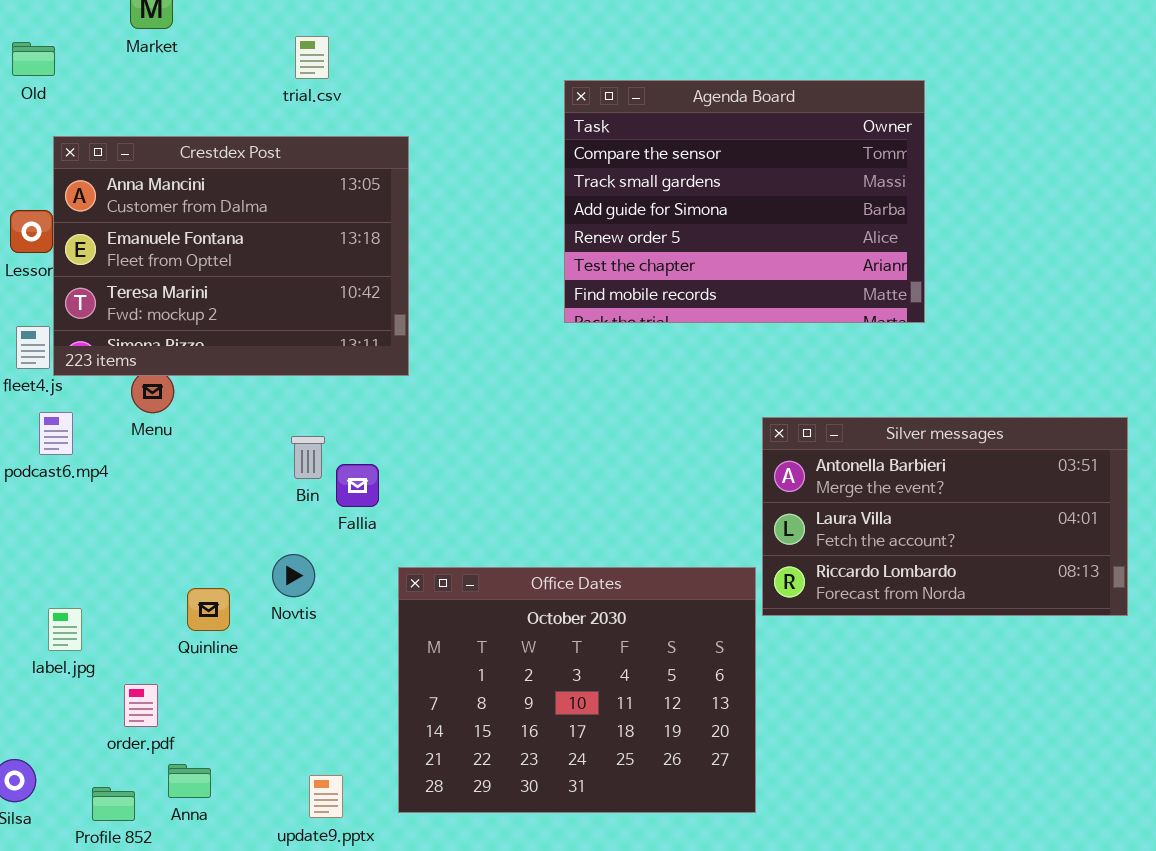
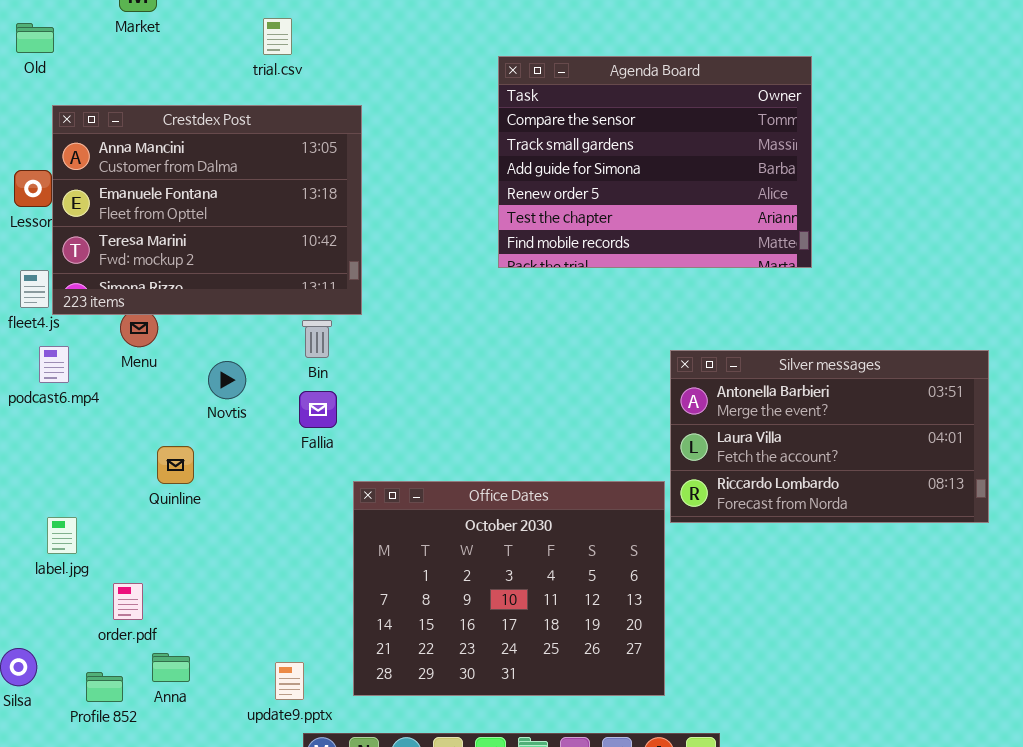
Bin: [291,436,325,479] -> [302,320,332,358], moved
Novtis: [272,554,315,597] -> [208,361,246,399], moved
Quinline: [187,588,230,631] -> [157,446,194,484], moved

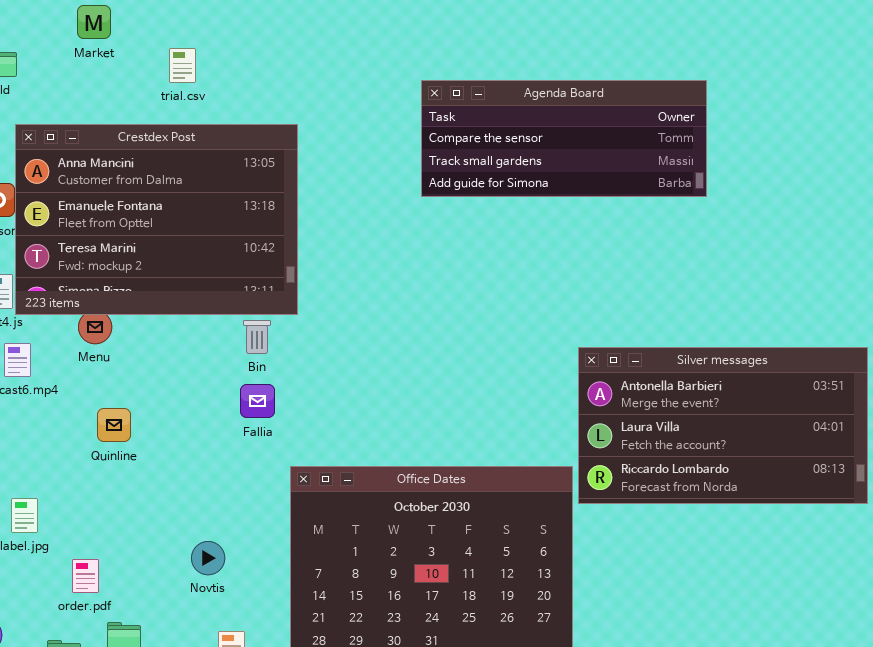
trial.csv: [263,18,292,55] -> [169,48,196,83], moved
Agenda Board: [498,56,812,268] -> [421,80,707,197], resized
Novtis: [208,361,246,399] -> [191,541,225,575], moved
Quinline: [157,446,194,484] -> [97,408,131,442], moved

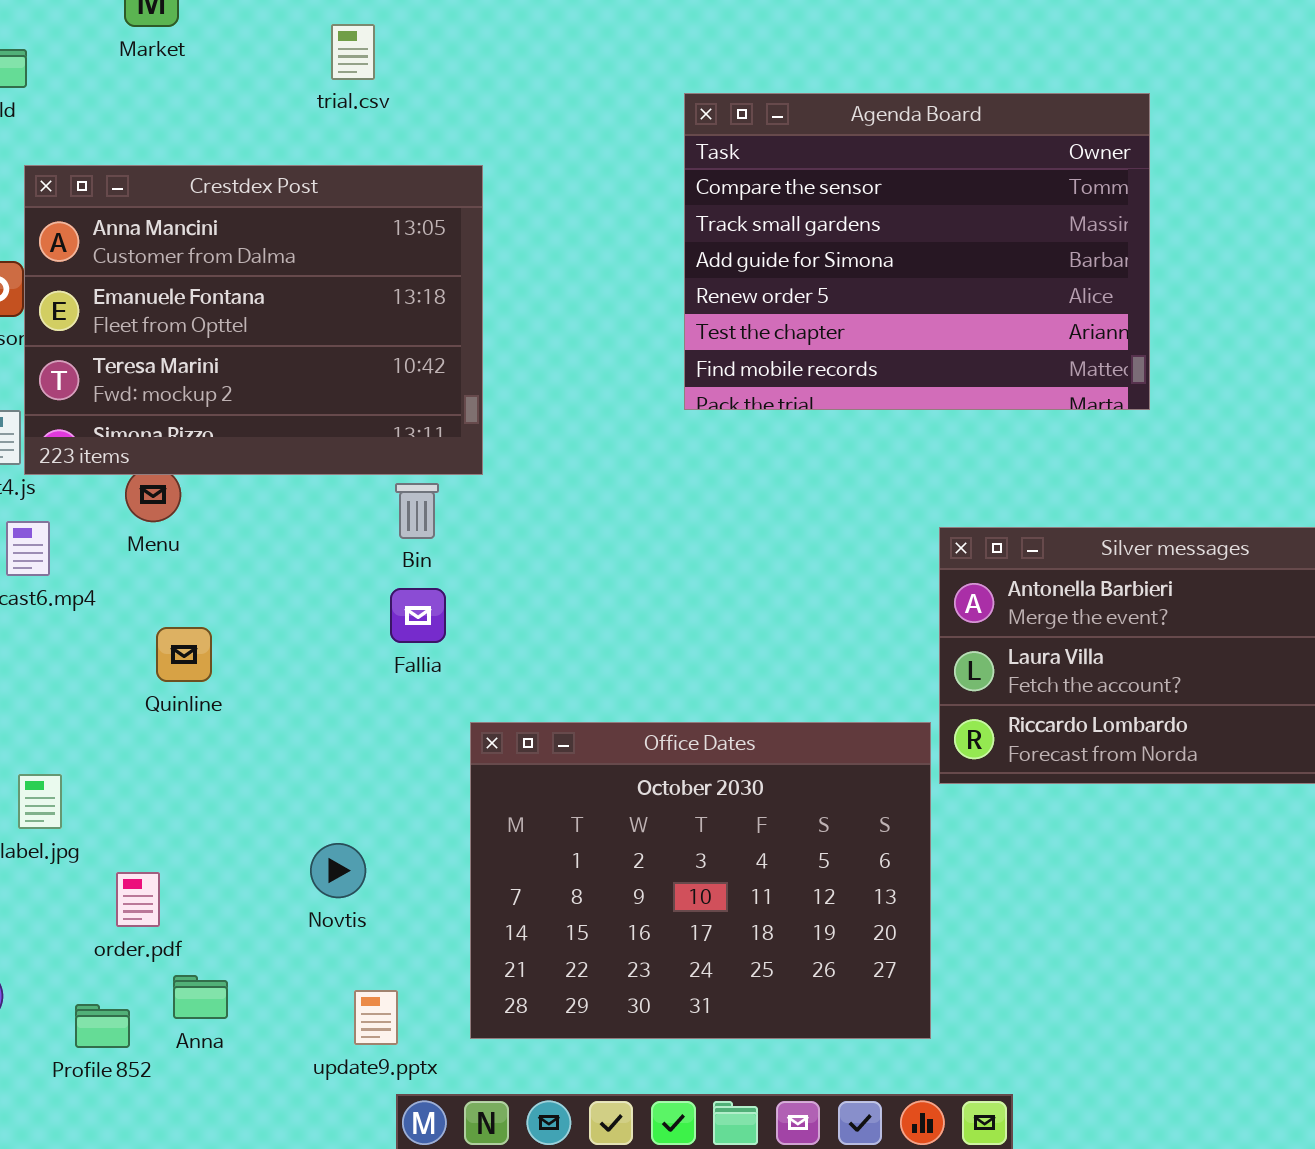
trial.csv: [169,48,196,83] -> [331,24,375,80], moved
Agenda Board: [421,80,707,197] -> [684,93,1150,410], resized

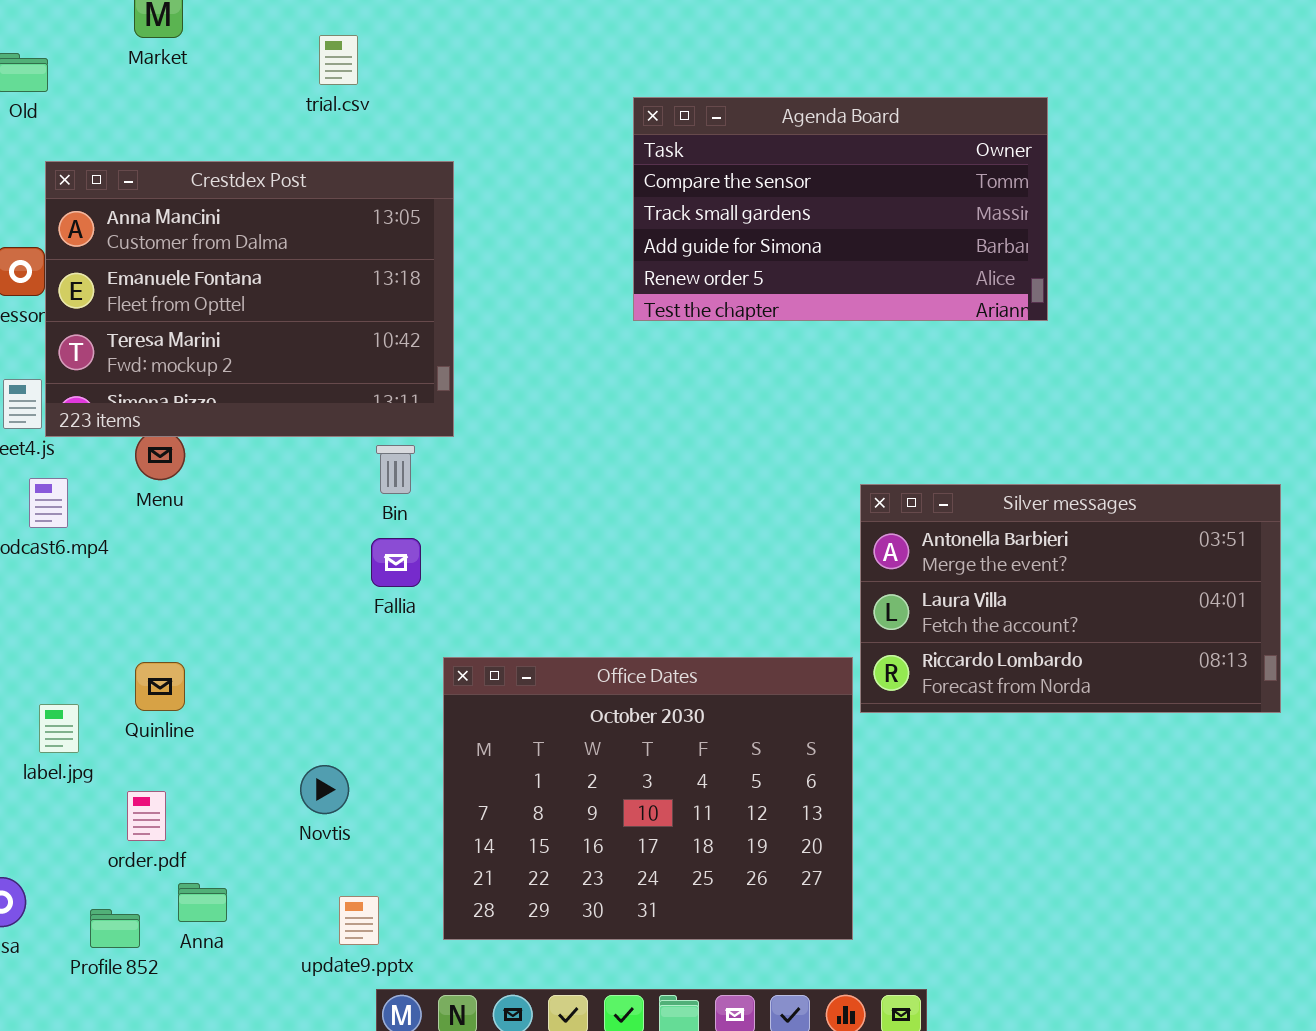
Agenda Board: [684,93,1150,410] -> [633,97,1048,321], resized
Quinline: [156,627,212,682] -> [135,662,185,711], moved

